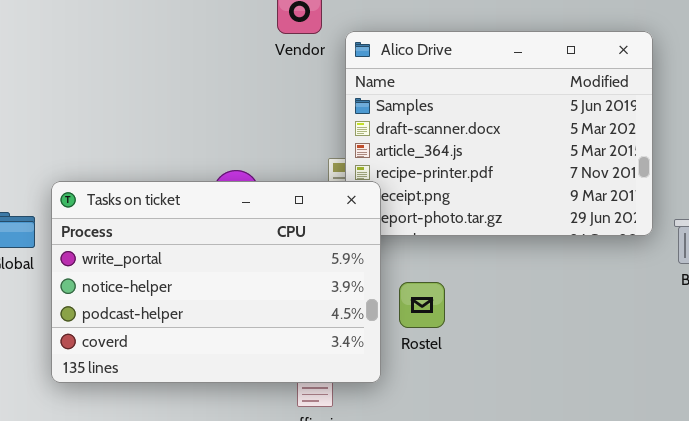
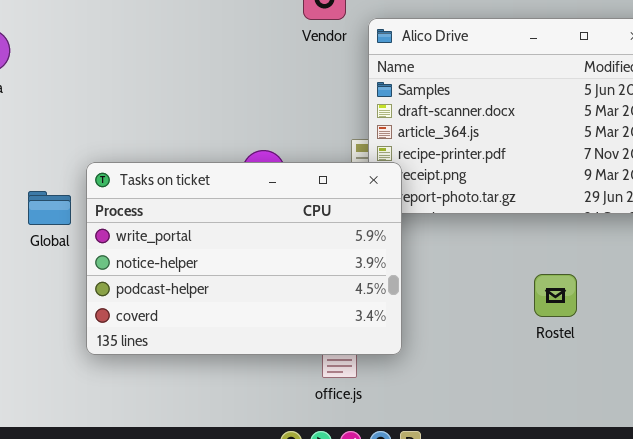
Rostel: [399,282,445,328] -> [534,274,577,317], moved

